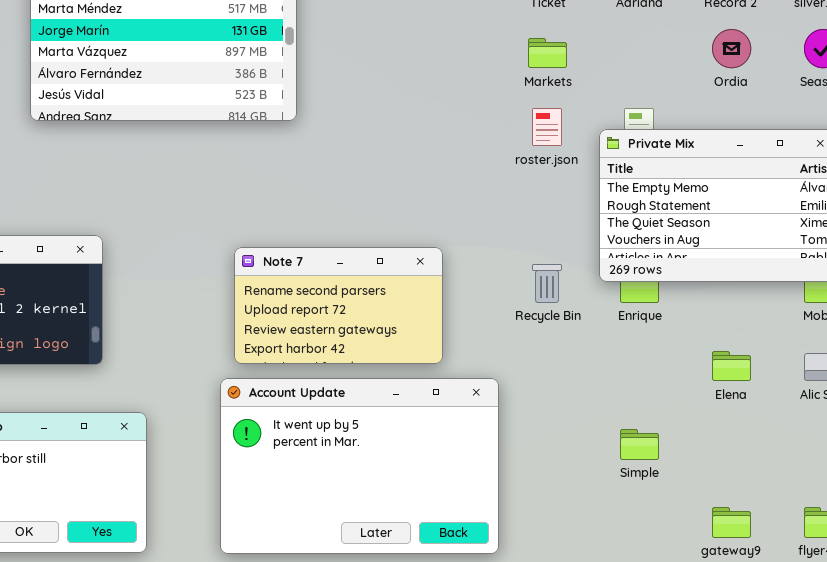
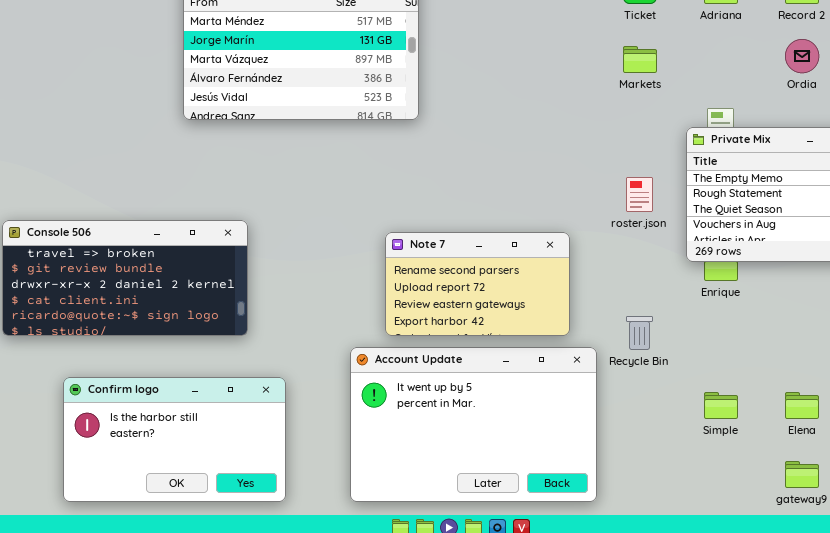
roster.json: [532,108,562,146] -> [626,177,653,212], moved
Note 7: [234,247,443,364] -> [385,232,570,336], moved
Recycle Bin: [532,264,562,303] -> [626,316,653,350], moved
Elena: [712,351,751,381] -> [785,392,819,419], moved

